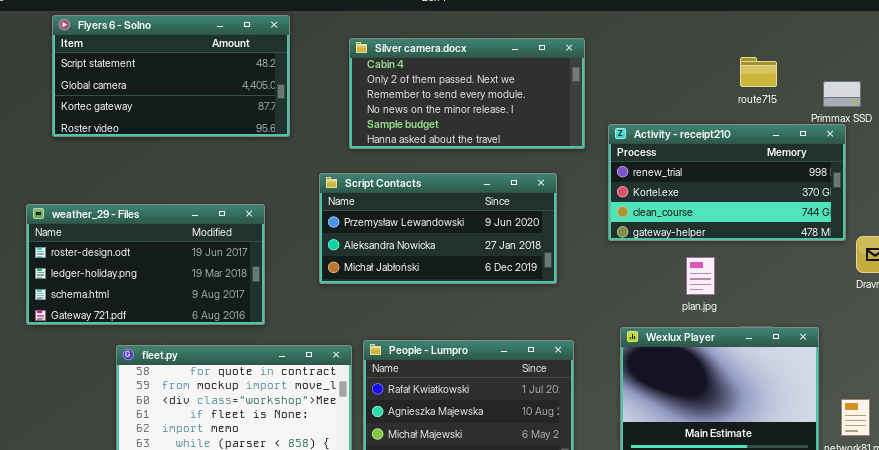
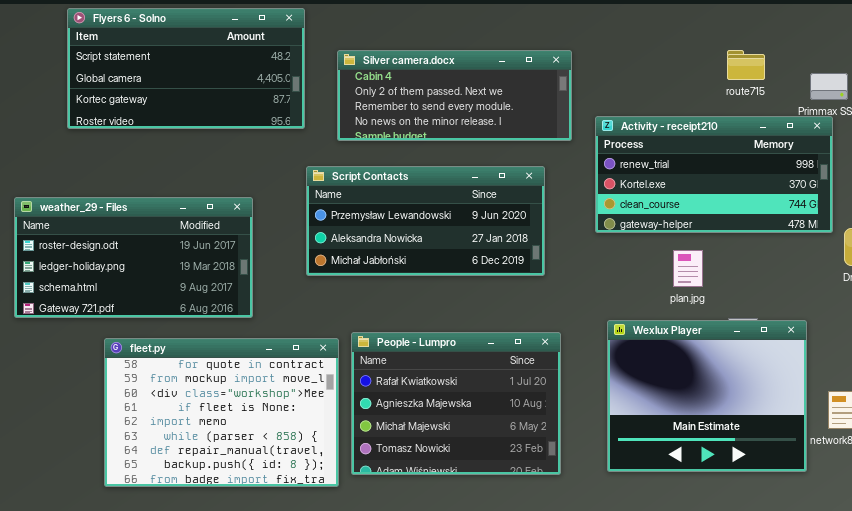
Flyers 6 - Solno: [52,15,290,137] -> [67,8,305,129], moved
Silver camera.docx: [349,38,585,149] -> [337,50,572,141], resized

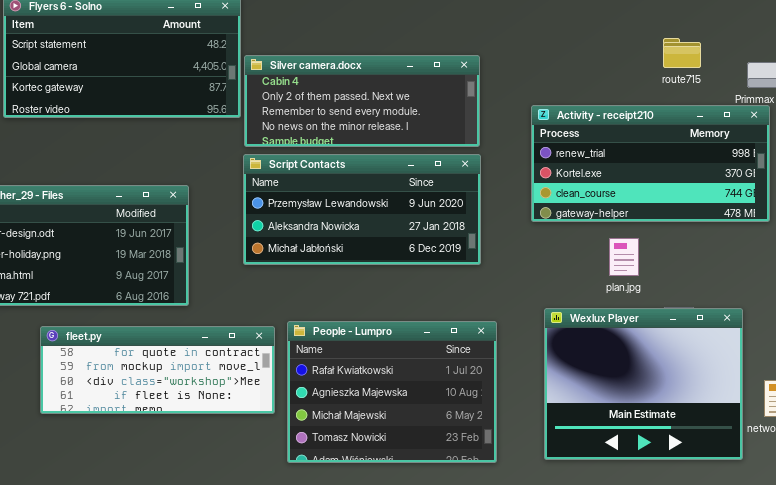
Silver camera.docx: [337,50,572,141] -> [244,55,480,147], moved
fleet.py: [104,338,339,487] -> [40,326,275,414], resized

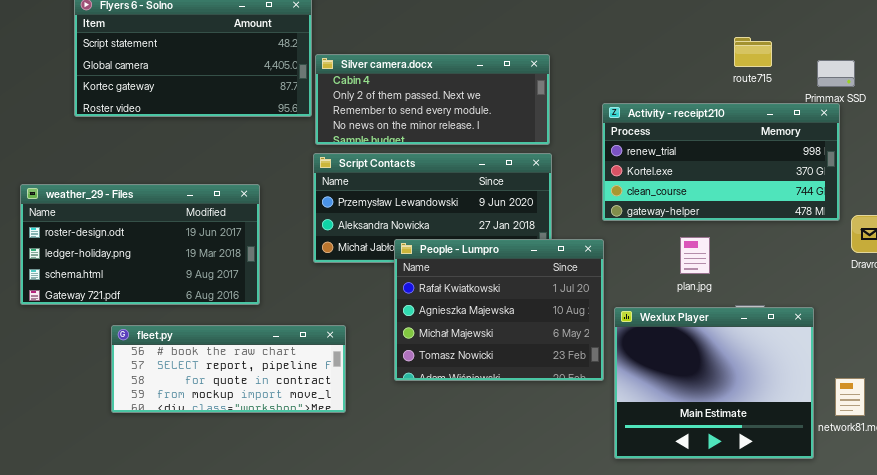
People - Lumpro: [287,321,497,463] -> [394,239,604,381], moved
fleet.py: [40,326,275,414] -> [111,325,346,413], scrolled up 2 rows

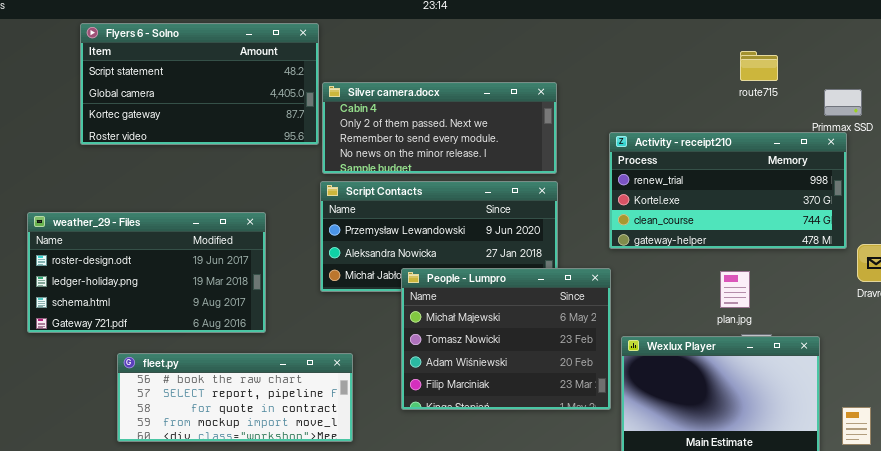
route715: [734,37,772,67] -> [740,51,778,81], moved
plan.jpg: [680,237,710,274] -> [720,271,750,308], moved
People - Lumpro: [394,239,604,381] -> [401,268,611,410], scrolled down 2 rows

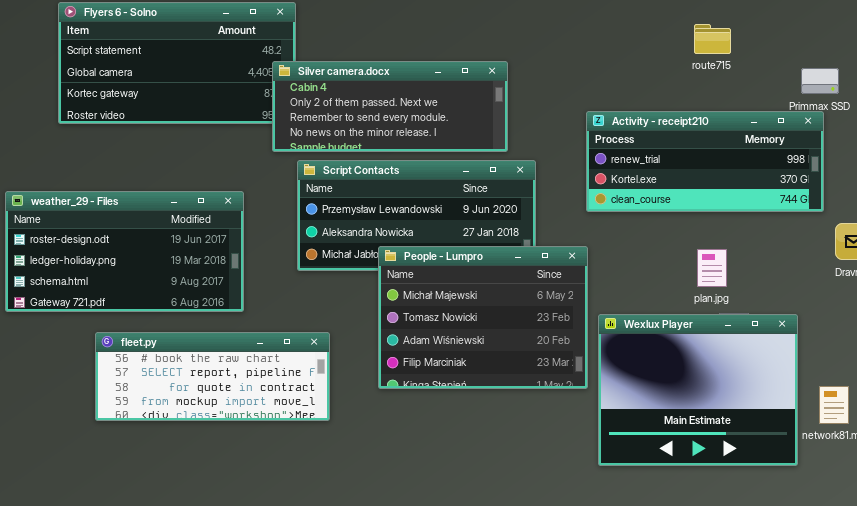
route715: [740,51,778,81] -> [694,24,731,54], moved
Silver camera.docx: [322,82,557,174] -> [272,61,508,152], moved
Activity - receipt210: [609,132,847,249] -> [586,111,824,212], resized

